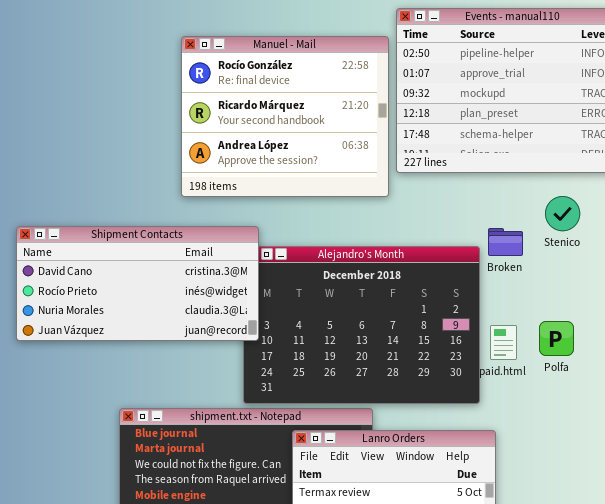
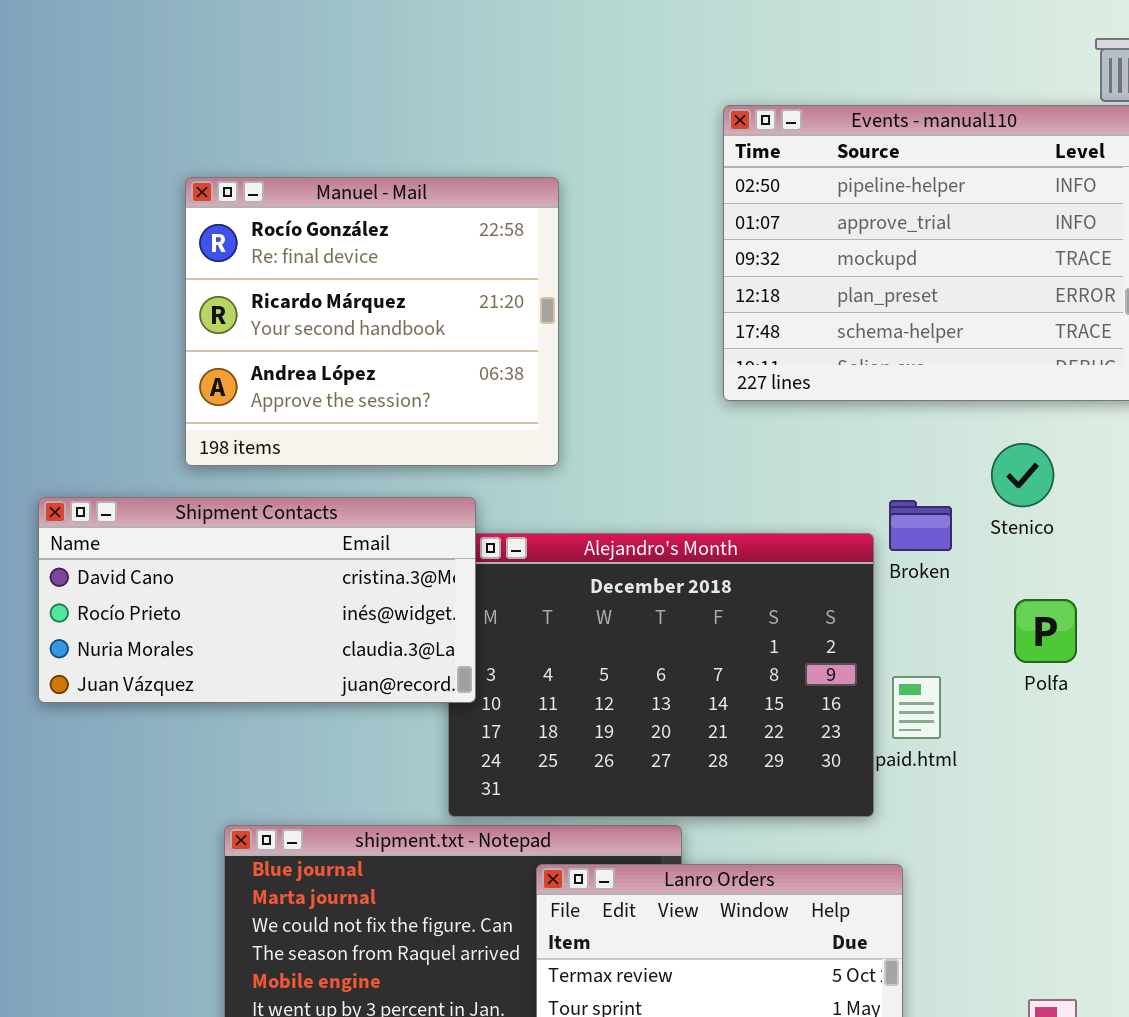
Manuel - Mail: [181,36,389,197] -> [185,177,559,466], moved
Polfa: [539,321,574,356] -> [1014,599,1077,663], moved

